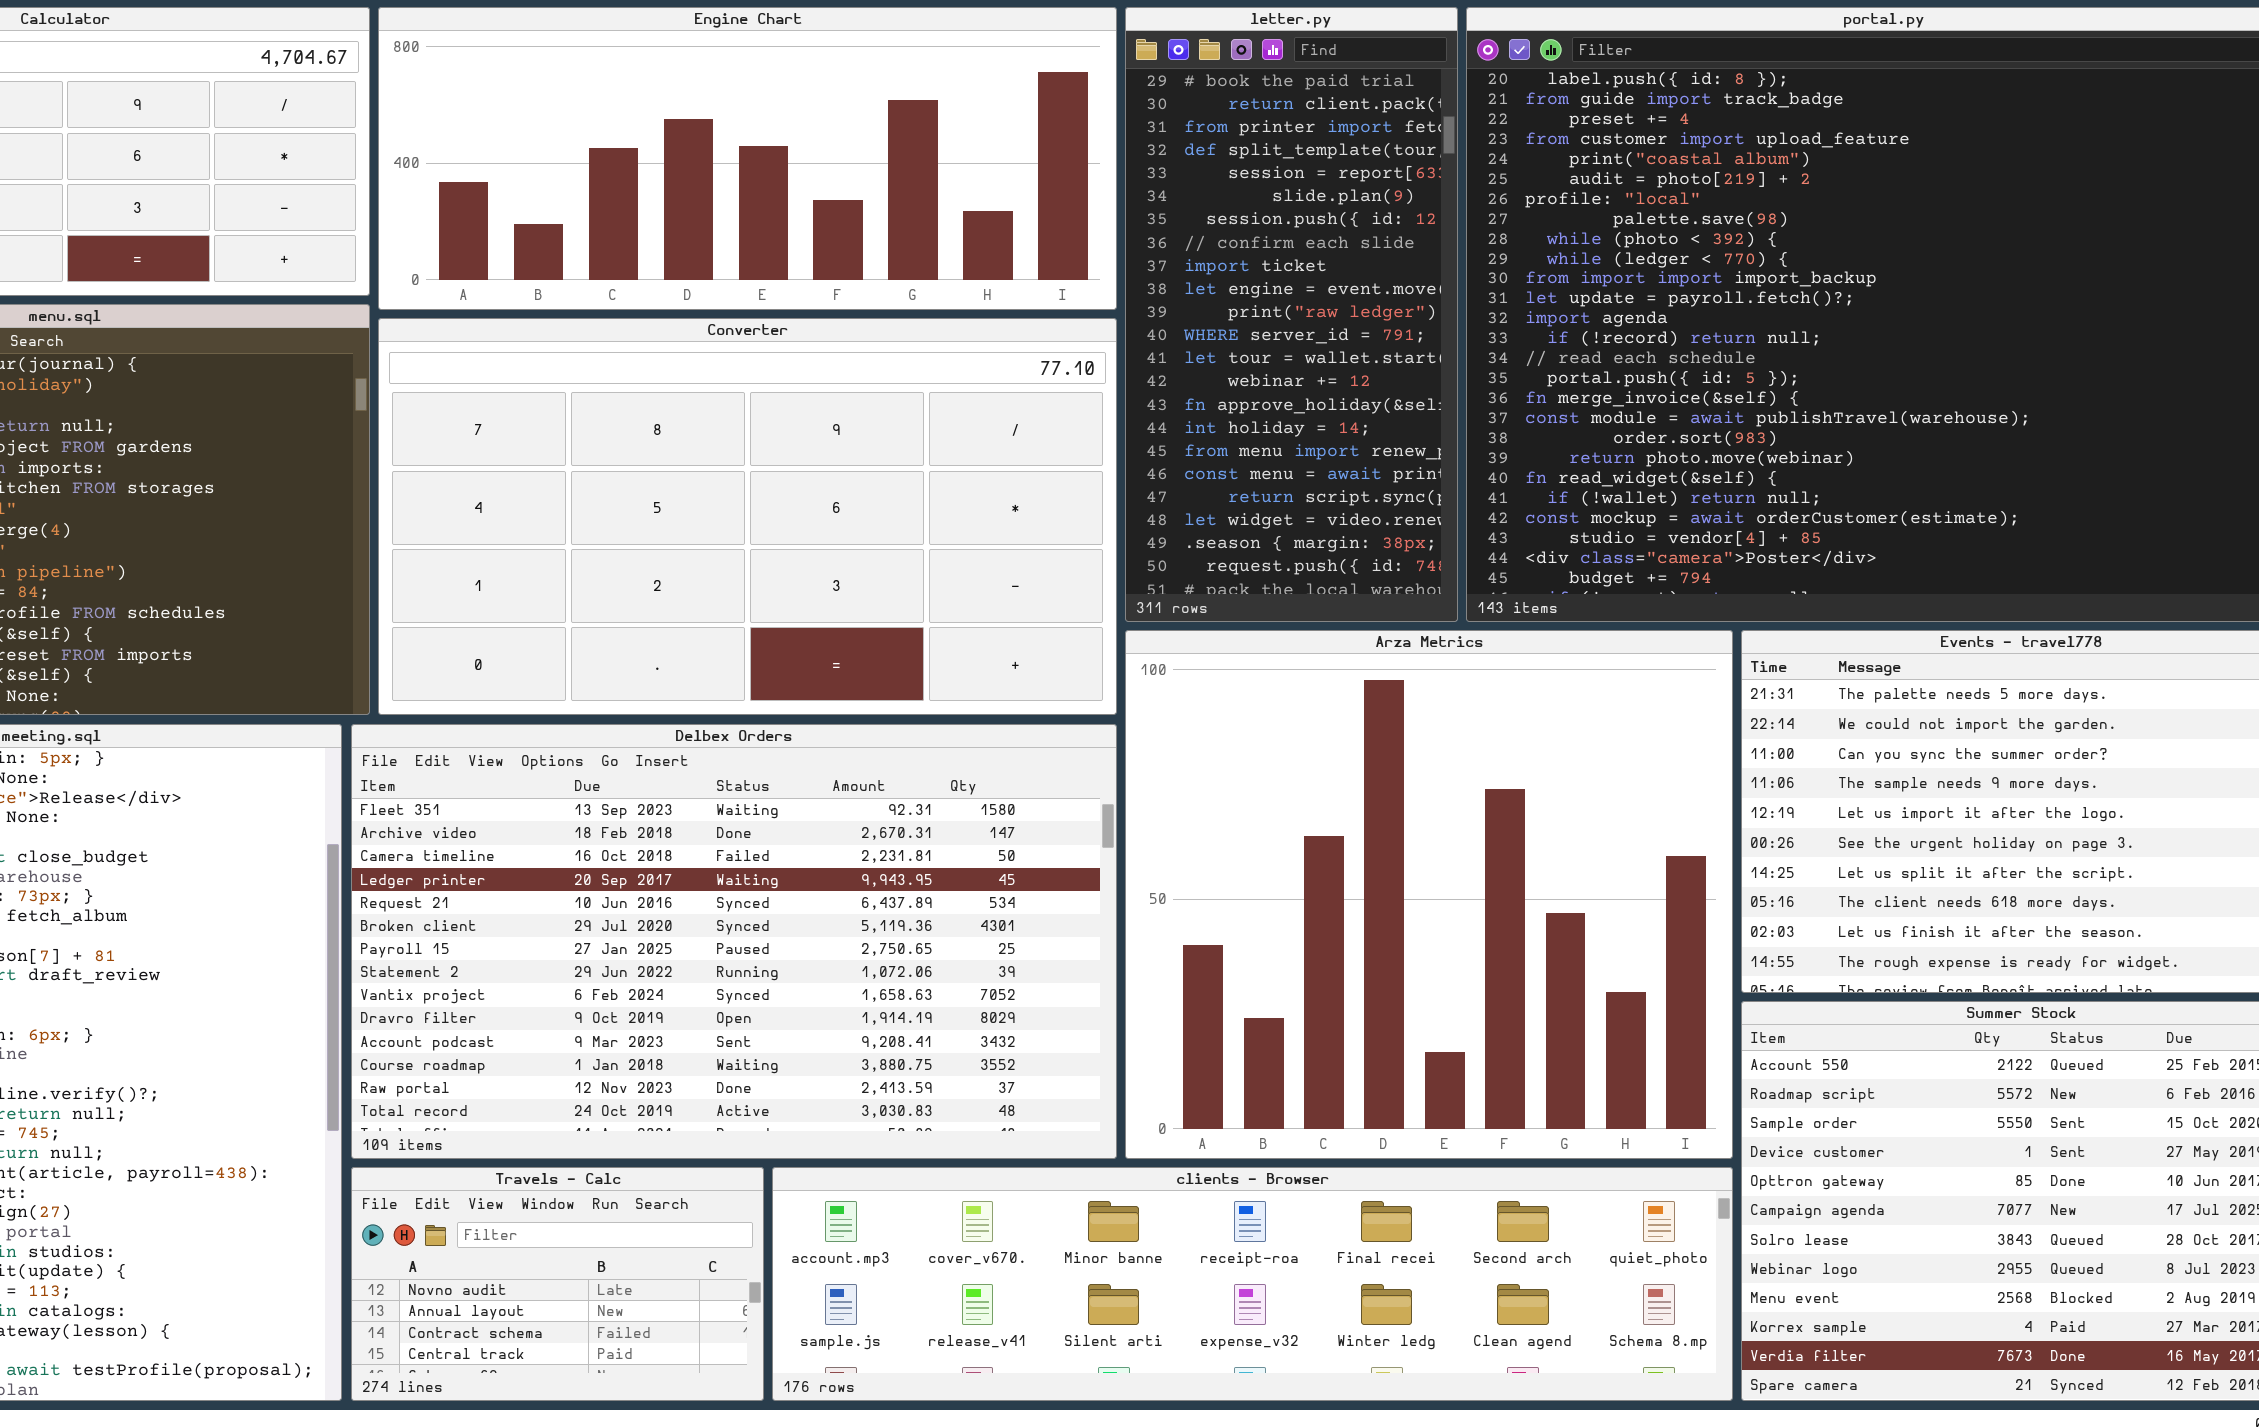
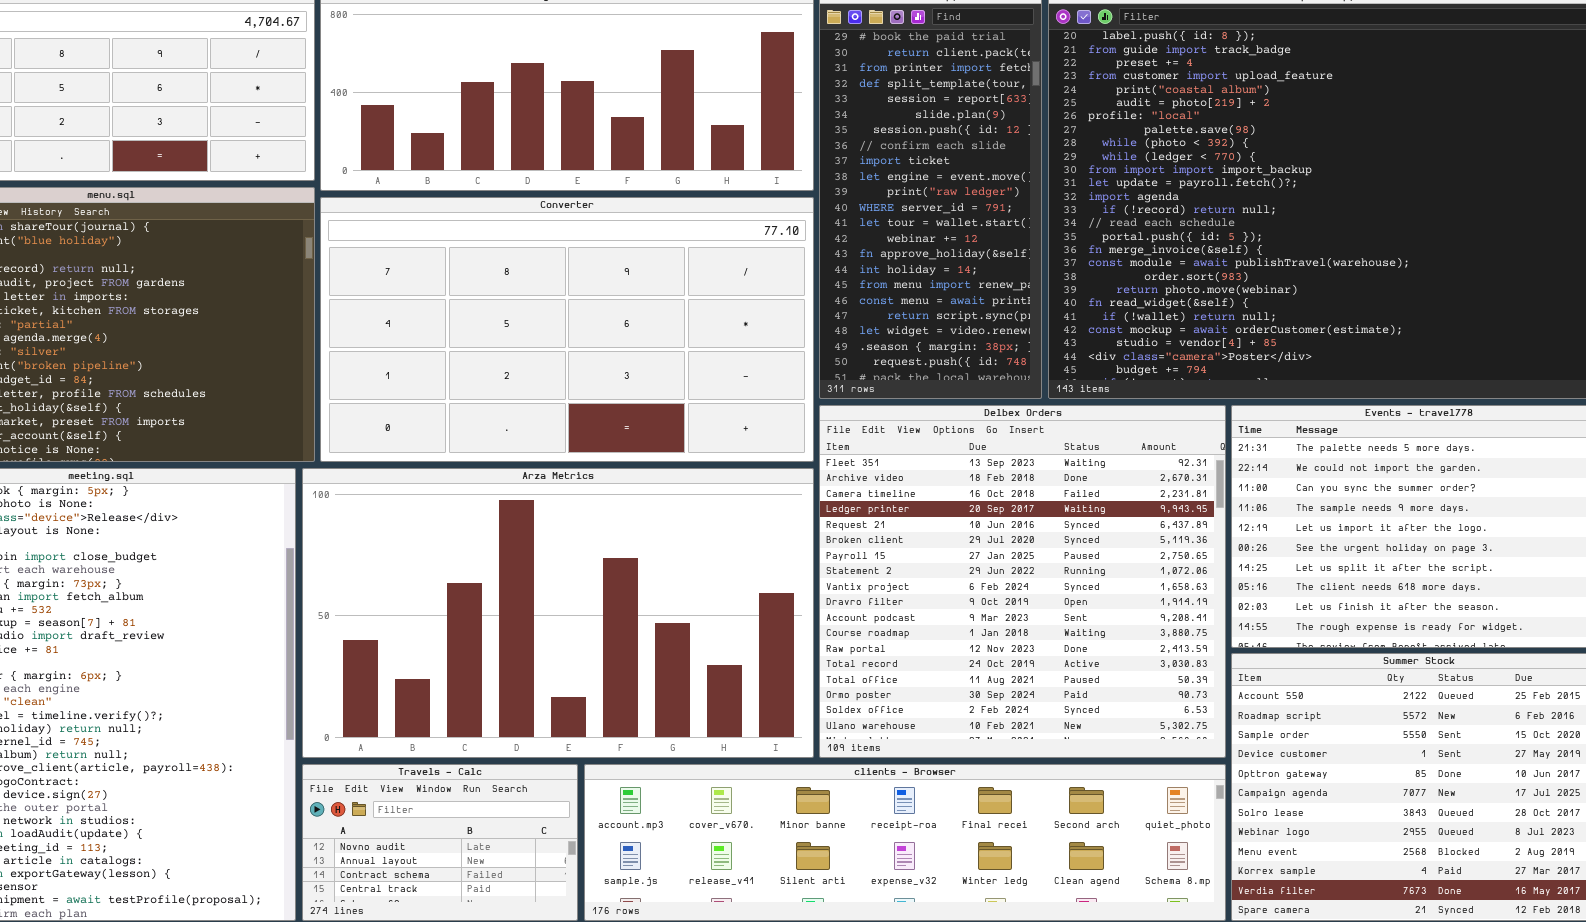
Arza Metrics: [1125,630,1733,1159] -> [302,468,814,758], moved, resized
Delbex Orders: [351,724,1117,1159] -> [819,405,1226,758], moved, resized

